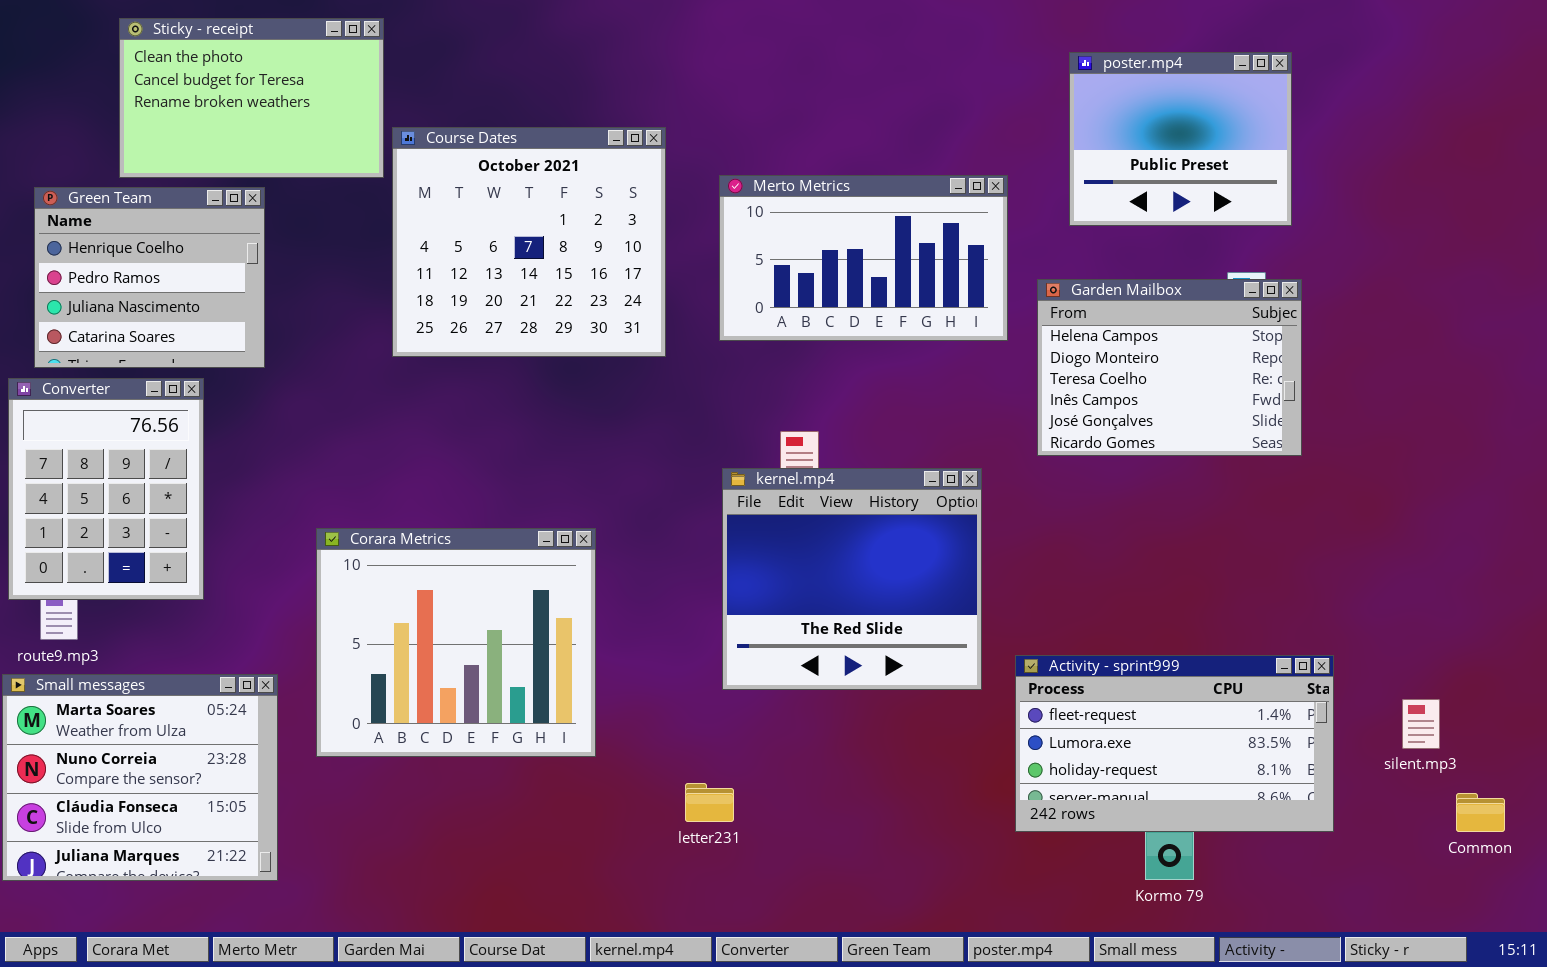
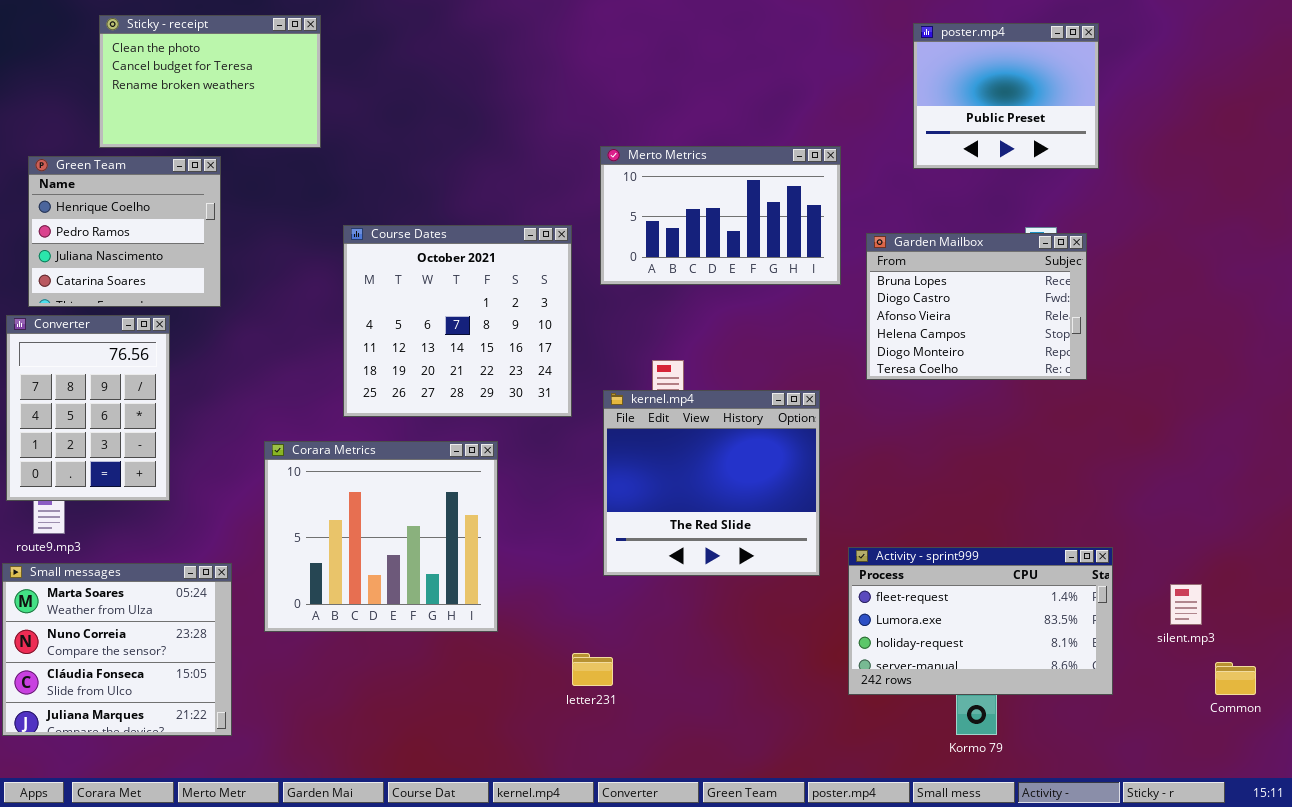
poster.mp4: [1069,52,1292,226] -> [913,23,1099,169], moved
Course Dates: [392,127,666,357] -> [343,225,572,417], moved
Garden Mailbox: [1037,279,1302,456] -> [866,233,1087,380], scrolled up 3 rows

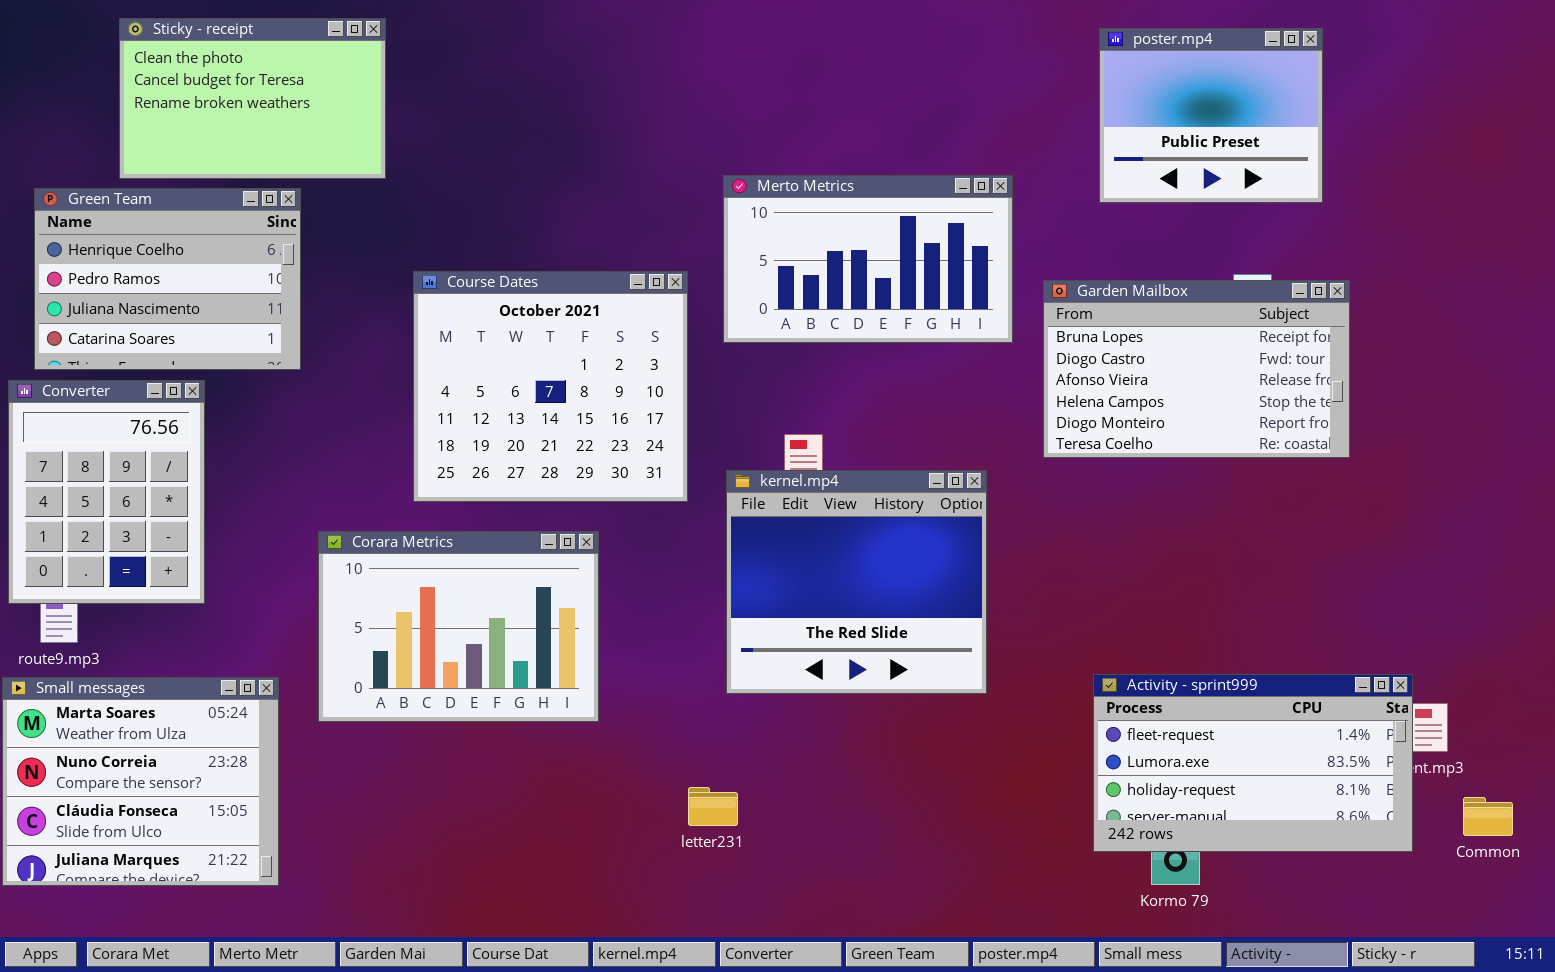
Green Team: [28,156,221,307] -> [34,188,301,370], resized
Garden Mailbox: [866,233,1087,380] -> [1043,280,1350,458], resized
Corara Metrics: [264,441,498,632] -> [318,531,599,722], resized
Activity - sprint999: [848,547,1113,695] -> [1093,674,1413,852], moved

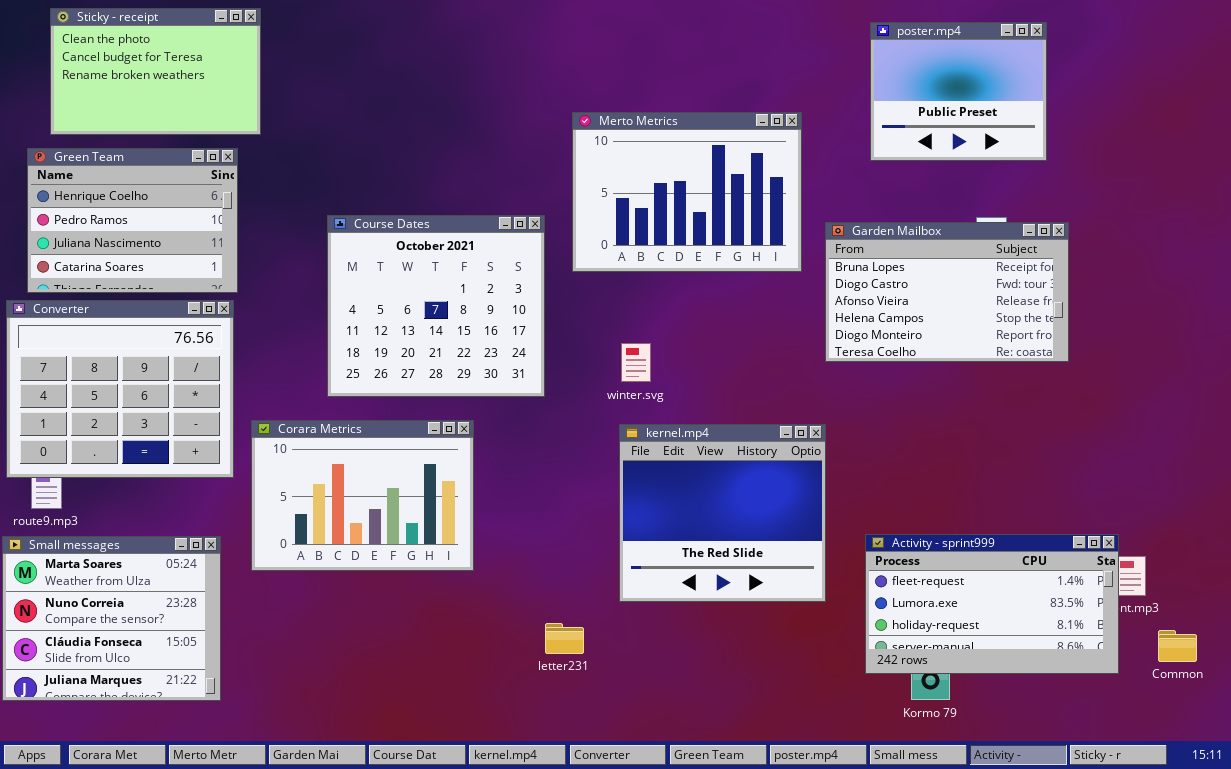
Sticky - receipt: [119,18,386,179] -> [50,8,261,135], moved
Merto Metrics: [723,175,1013,343] -> [572,112,802,272], resized
Converter: [8,380,205,604] -> [6,300,234,478], resized
kernel.mp4: [726,470,987,694] -> [619,424,826,602], moved

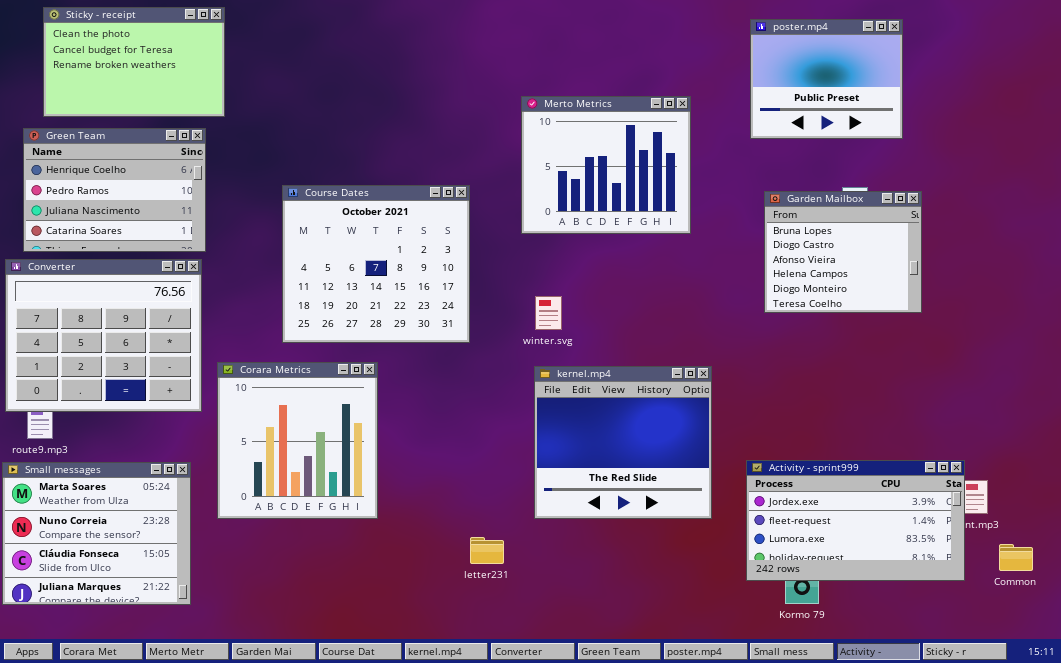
Merto Metrics: [572,112,802,272] -> [521,96,691,234], resized
Garden Mailbox: [825,222,1069,362] -> [764,191,922,313], resized
Corara Metrics: [251,420,474,571] -> [217,362,378,519], resized
Activity - sprint999: [865,534,1119,674] -> [746,460,965,581], scrolled up 1 row

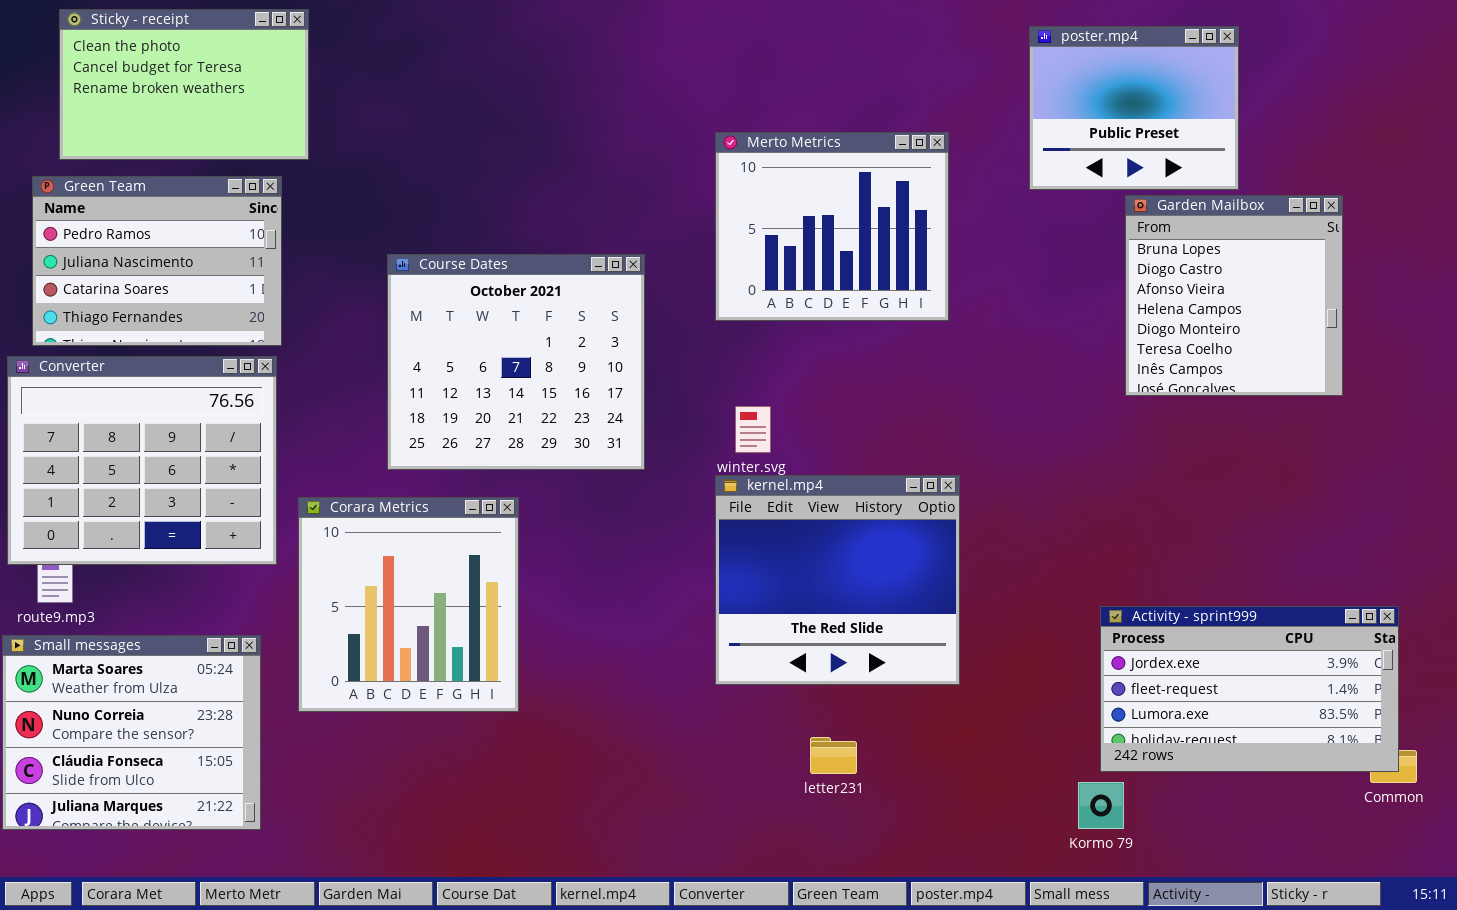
Green Team: [23,128,206,252] -> [32,176,282,346], scrolled down 1 row
Garden Mailbox: [764,191,922,313] -> [1125,195,1343,396], moved, resized
kernel.mp4: [534,366,712,519] -> [715,475,960,685], moved
Activity - sprint999: [746,460,965,581] -> [1100,606,1399,772], moved
letter231: [470,537,504,564] -> [810,737,857,774], moved

